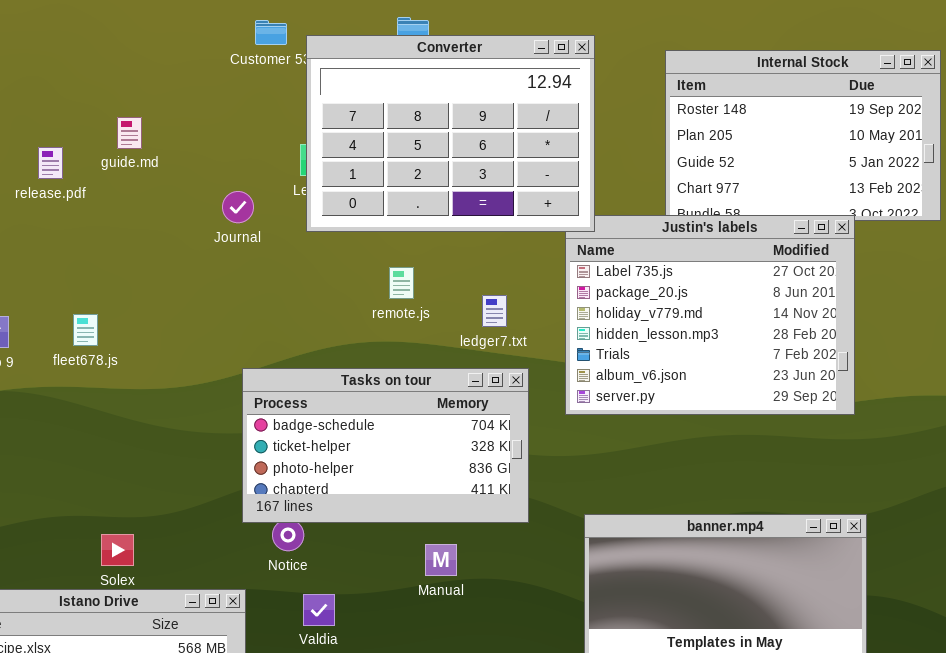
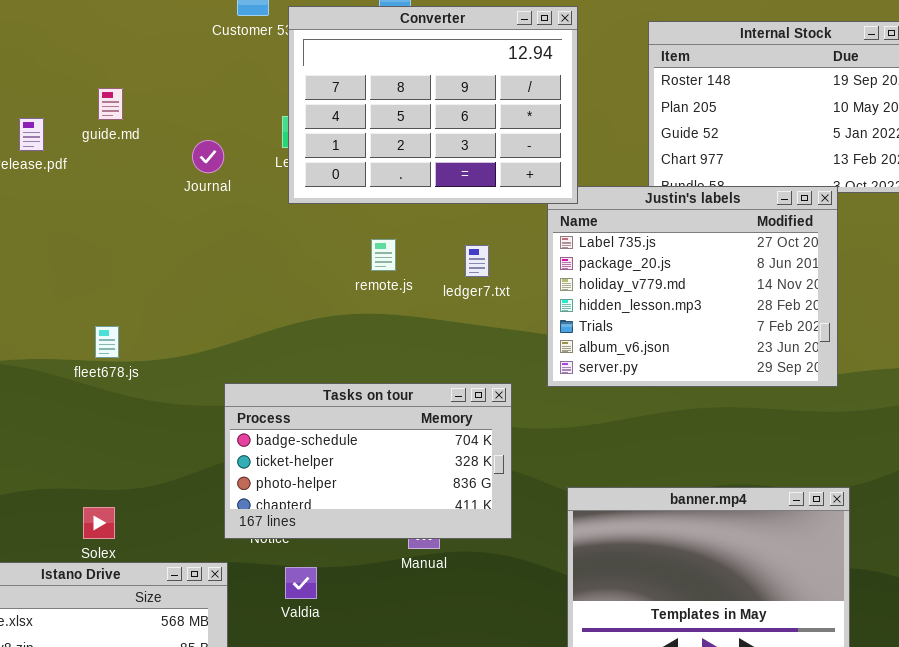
Journal: [222,191,254,223] -> [192,140,224,173], moved
ledger7.txt: [482,295,507,327] -> [465,245,489,277], moved
fleet678.js: [73,314,98,346] -> [95,326,119,358], moved
Tasks on tour: [242,368,529,523] -> [224,383,512,539], moved

